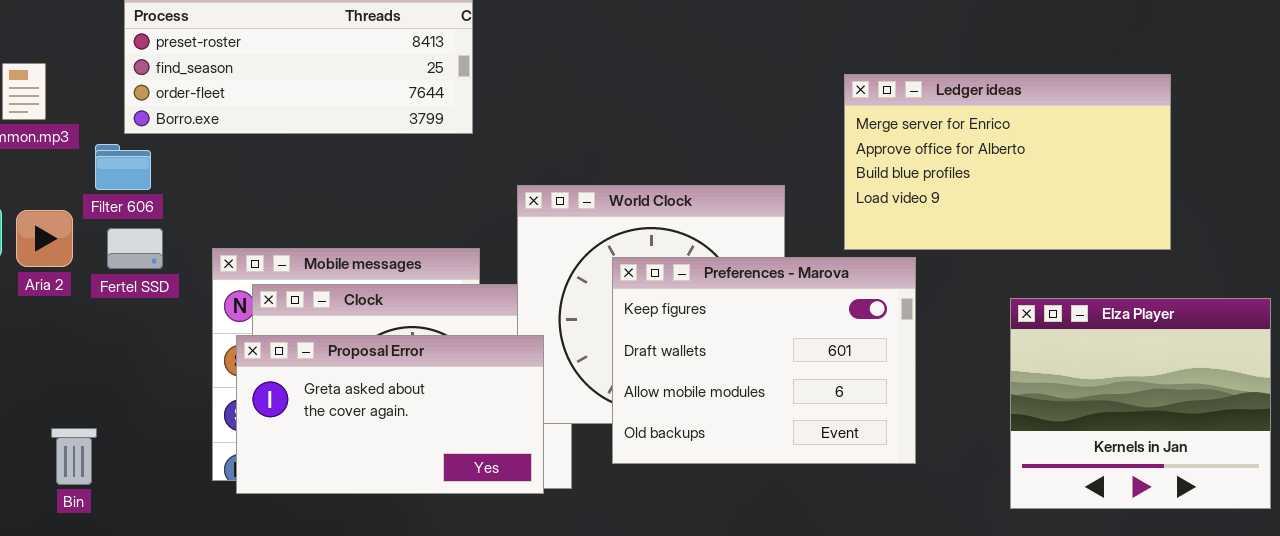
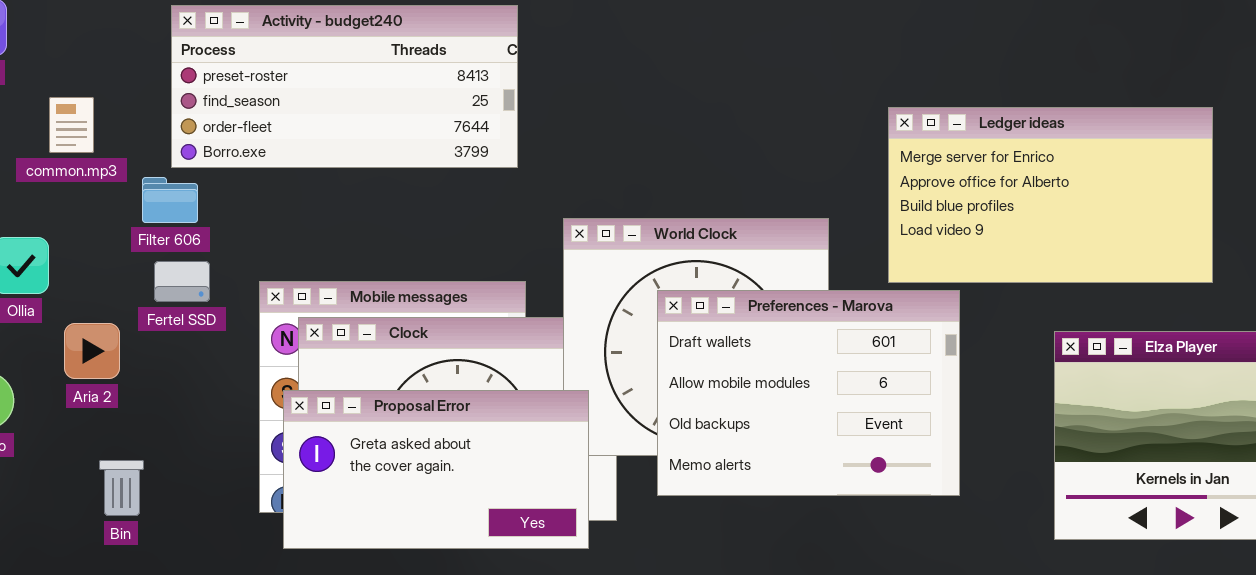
Aria 2: [16,210,73,267] -> [64,323,120,379], moved
Preferences - Marova: [612,257,916,464] -> [657,290,960,496], scrolled down 1 row
Proposal Error: [236,335,544,494] -> [283,390,589,549], moved

